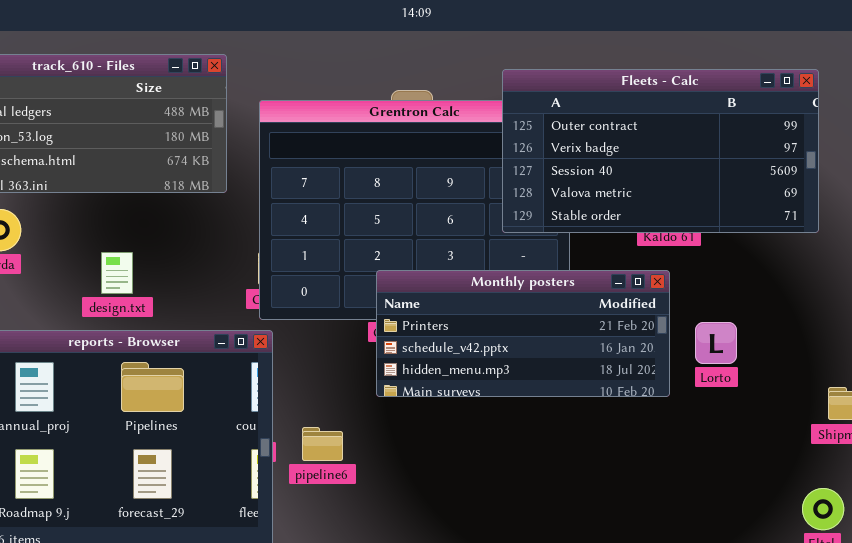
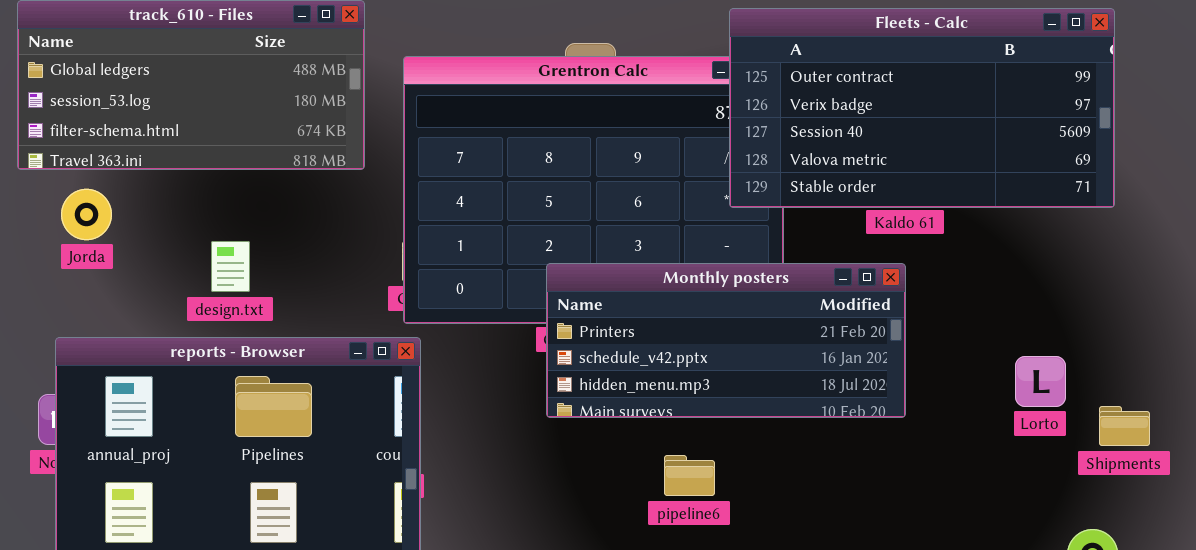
Fleets - Calc: [502,69,819,233] -> [729,8,1115,208], moved
Lorto: [695,322,737,364] -> [1015,356,1066,407], moved
pipeline6: [302,427,343,461] -> [664,455,715,496], moved

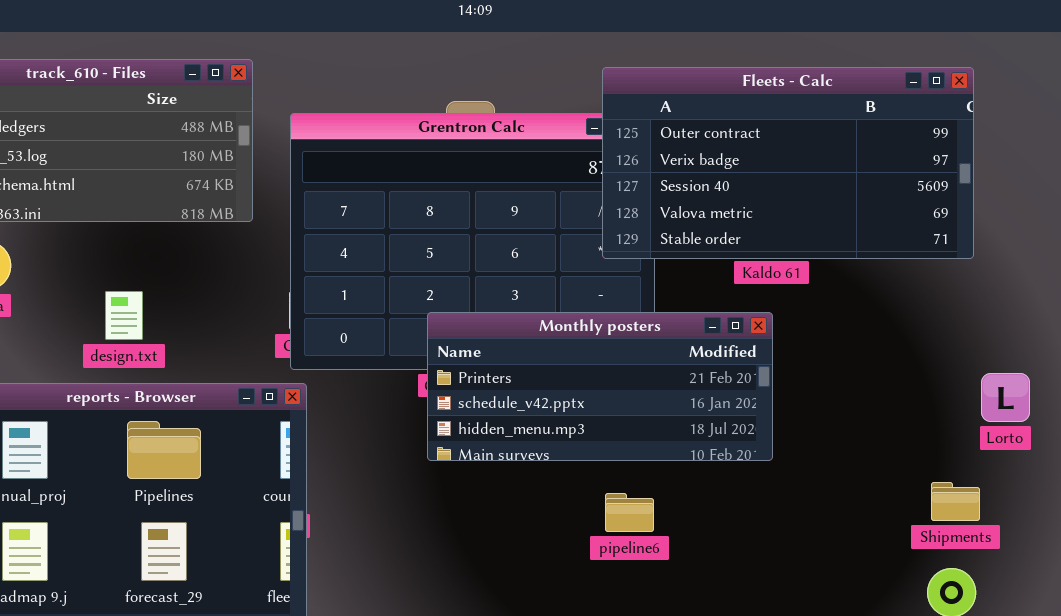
Lorto: [1015,356,1066,407] -> [981,373,1030,422], moved
Shipments: [1099,406,1150,446] -> [931,482,980,521], moved
pipeline6: [664,455,715,496] -> [605,493,654,532], moved

